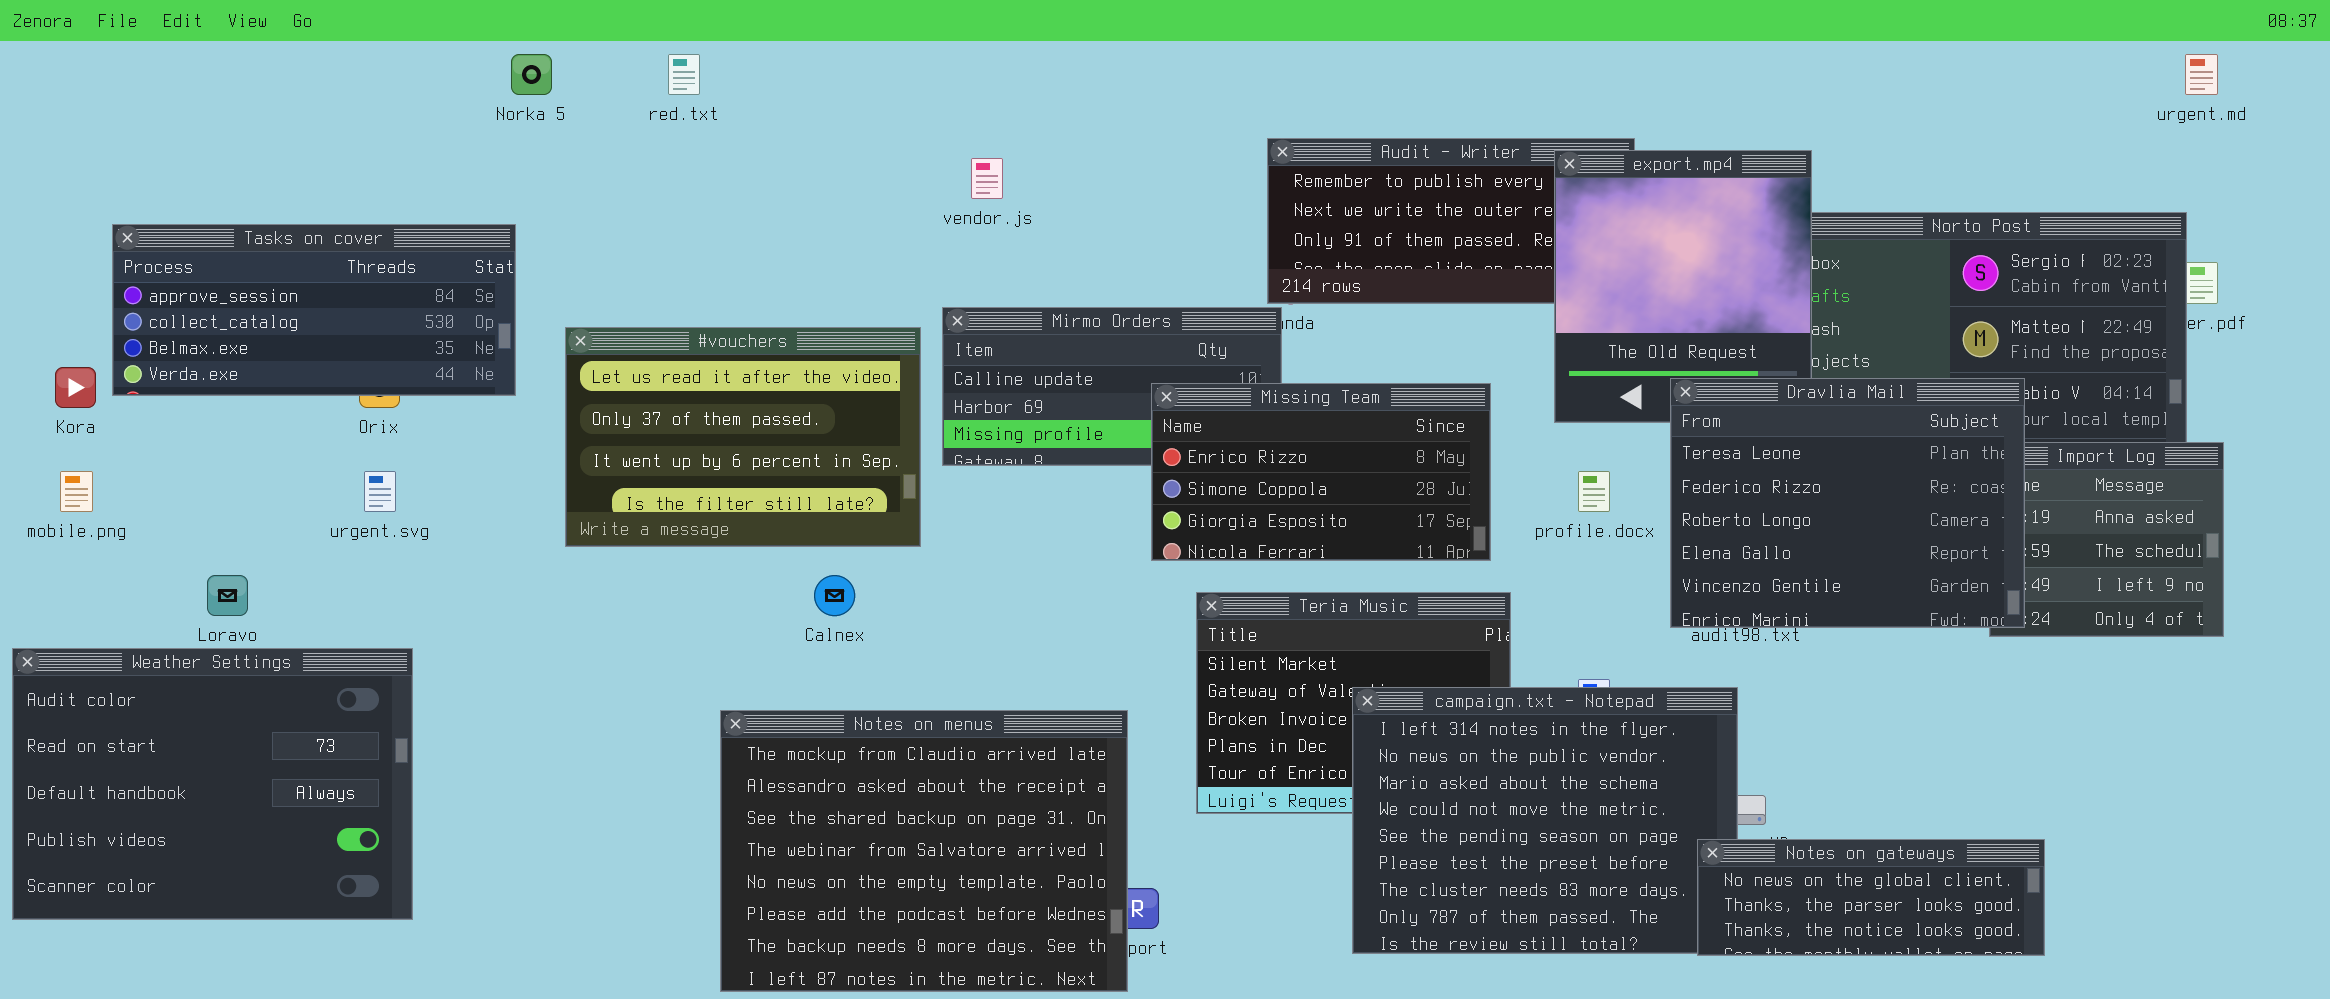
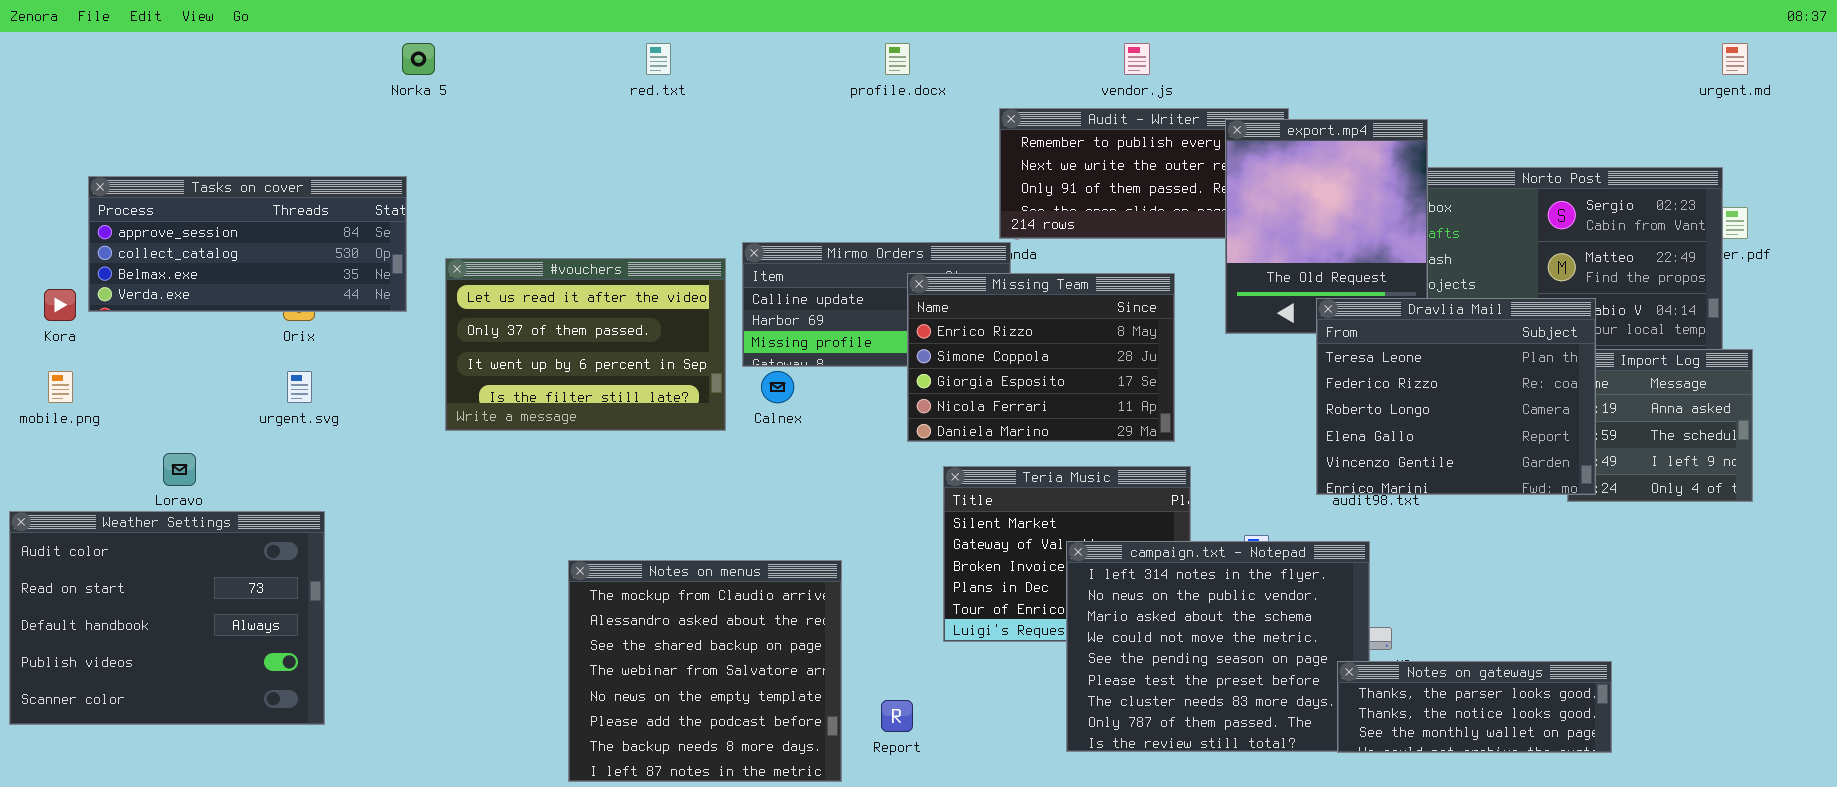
red.txt: [668,54,700,95] -> [646,43,671,75], moved
vendor.js: [971,158,1003,199] -> [1124,43,1150,75], moved
Missing Team: [1151,383,1491,561] -> [907,273,1175,442], resized
profile.docx: [1578,471,1610,512] -> [885,43,910,75], moved
Calnex: [814,575,855,616] -> [761,371,794,403], moved
Notes on menus: [720,710,1128,992] -> [568,560,842,782], resized
Notes on gateways: [1697,839,2045,956] -> [1337,661,1612,753], scrolled down 1 row

